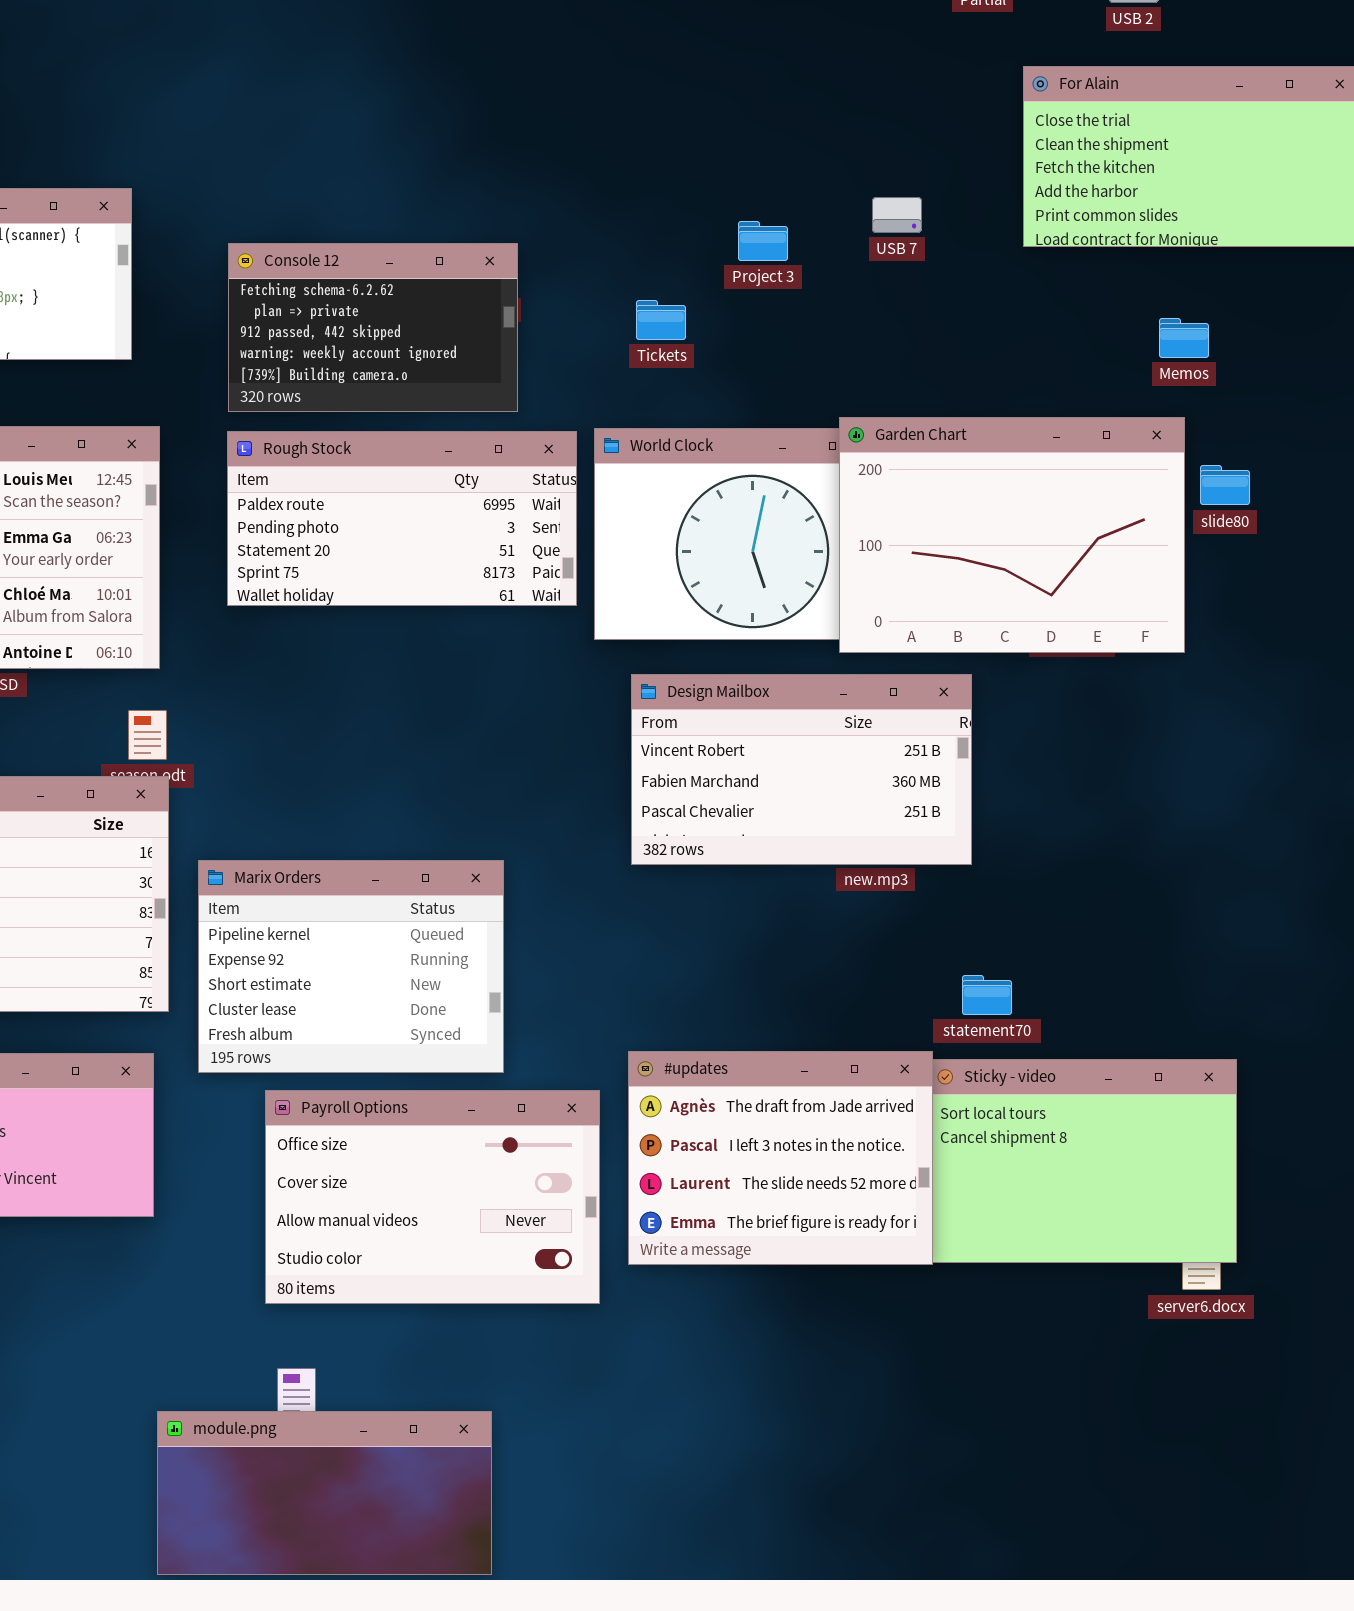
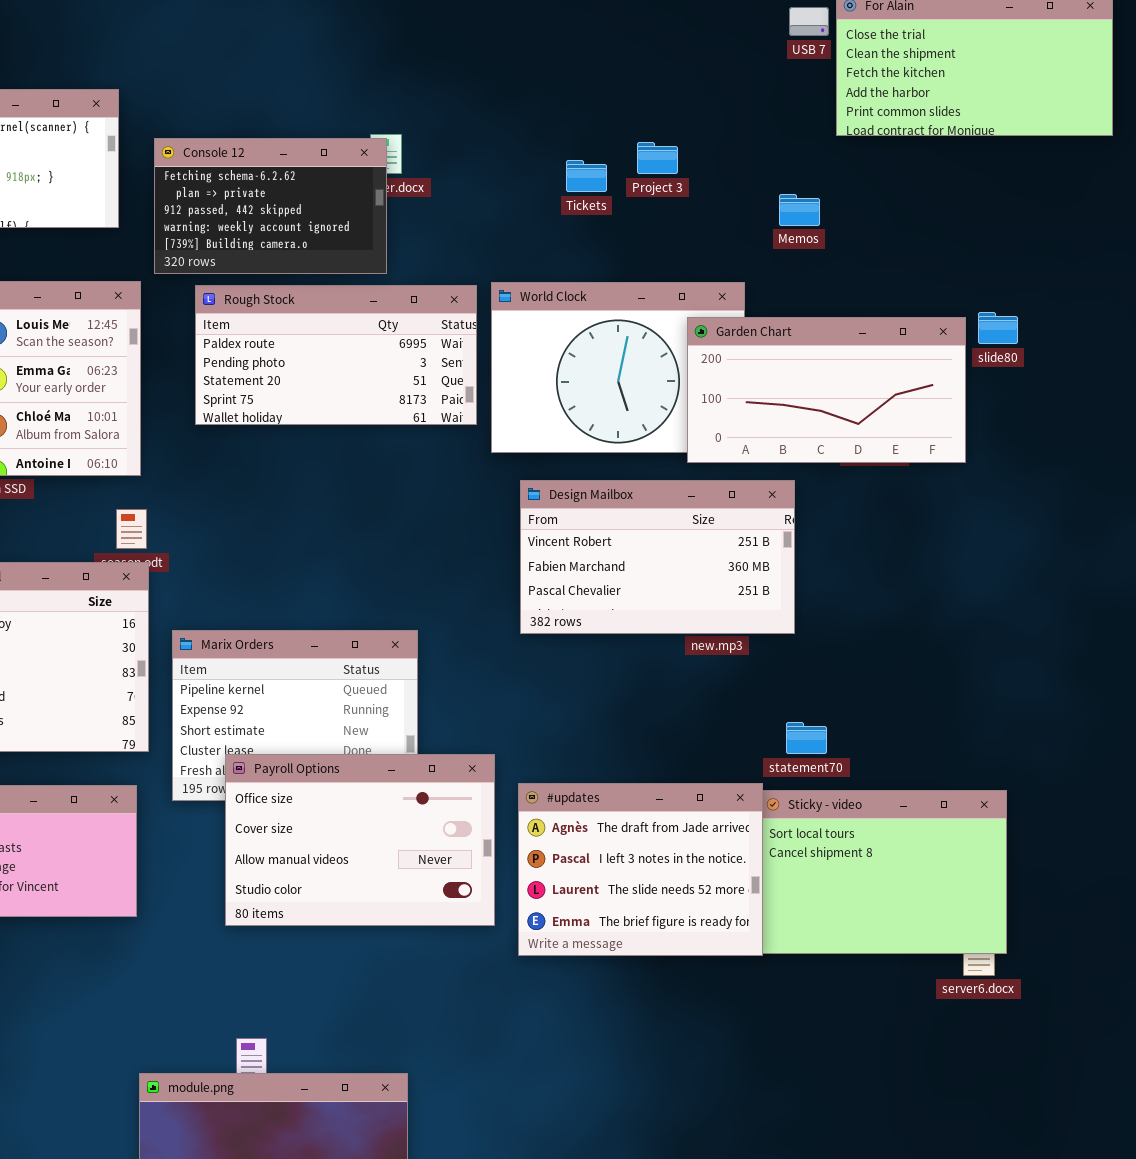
USB 7: [872,197,922,233] -> [789,7,829,36], moved
Project 3: [738,221,788,261] -> [637,142,678,174], moved
Console 12: [228,243,518,412] -> [154,138,387,274], moved
Tickets: [636,300,686,340] -> [566,160,607,192], moved
Memos: [1159,318,1209,358] -> [779,194,820,226], moved
Garden Chart: [839,417,1185,653] -> [687,317,966,463], resized
Payroll Options: [265,1090,600,1304] -> [225,754,495,926], moved

